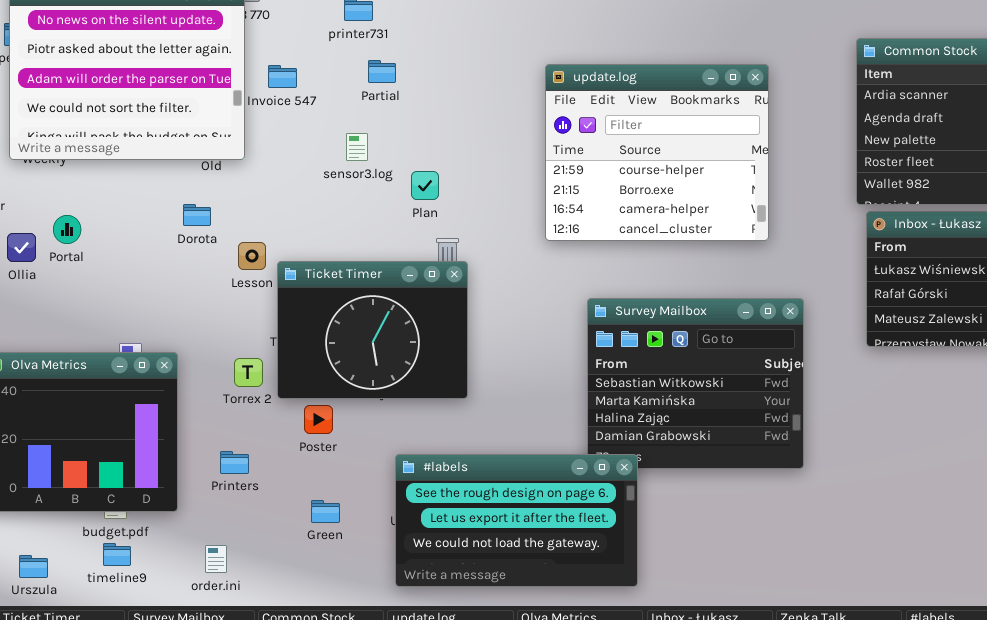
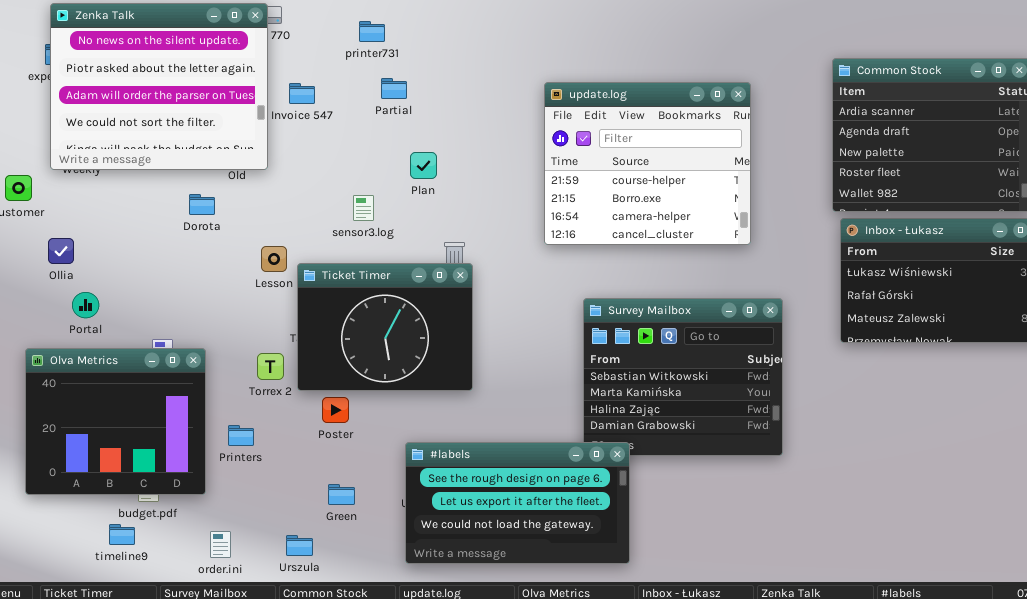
sensor3.log: [346,133,368,161] -> [353,195,374,221], moved
Plan: [411,171,439,200] -> [410,152,437,179], moved
Dorota: [183,204,211,226] -> [189,194,215,215], moved
Portal: [53,215,81,244] -> [72,292,99,318], moved
Printers: [220,451,249,474] -> [228,425,254,446], moved
timeline9: [103,543,131,566] -> [109,524,135,545], moved
order.ini: [205,545,227,573] -> [210,531,231,558], moved
Urszula: [19,555,48,578] -> [286,535,313,556], moved

